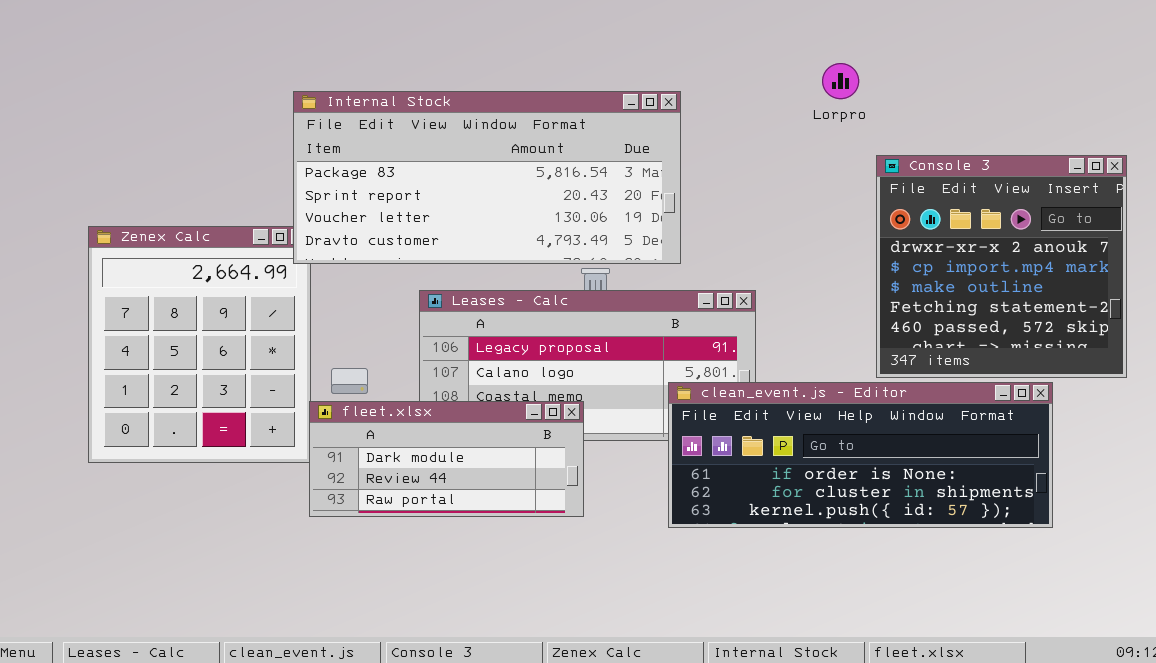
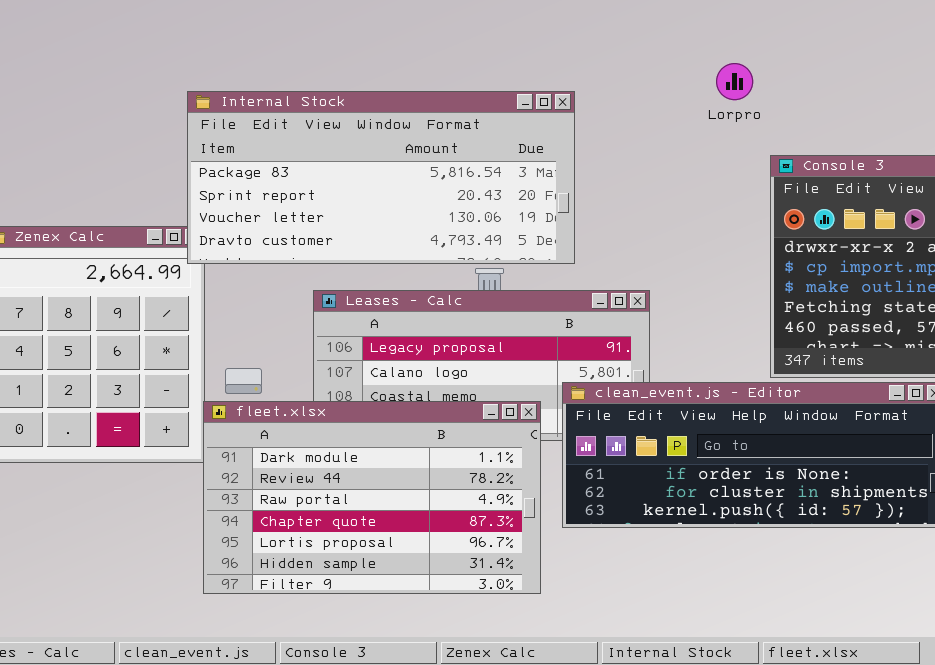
fleet.xlsx: [309,401,584,517] -> [203,401,541,594], resized

